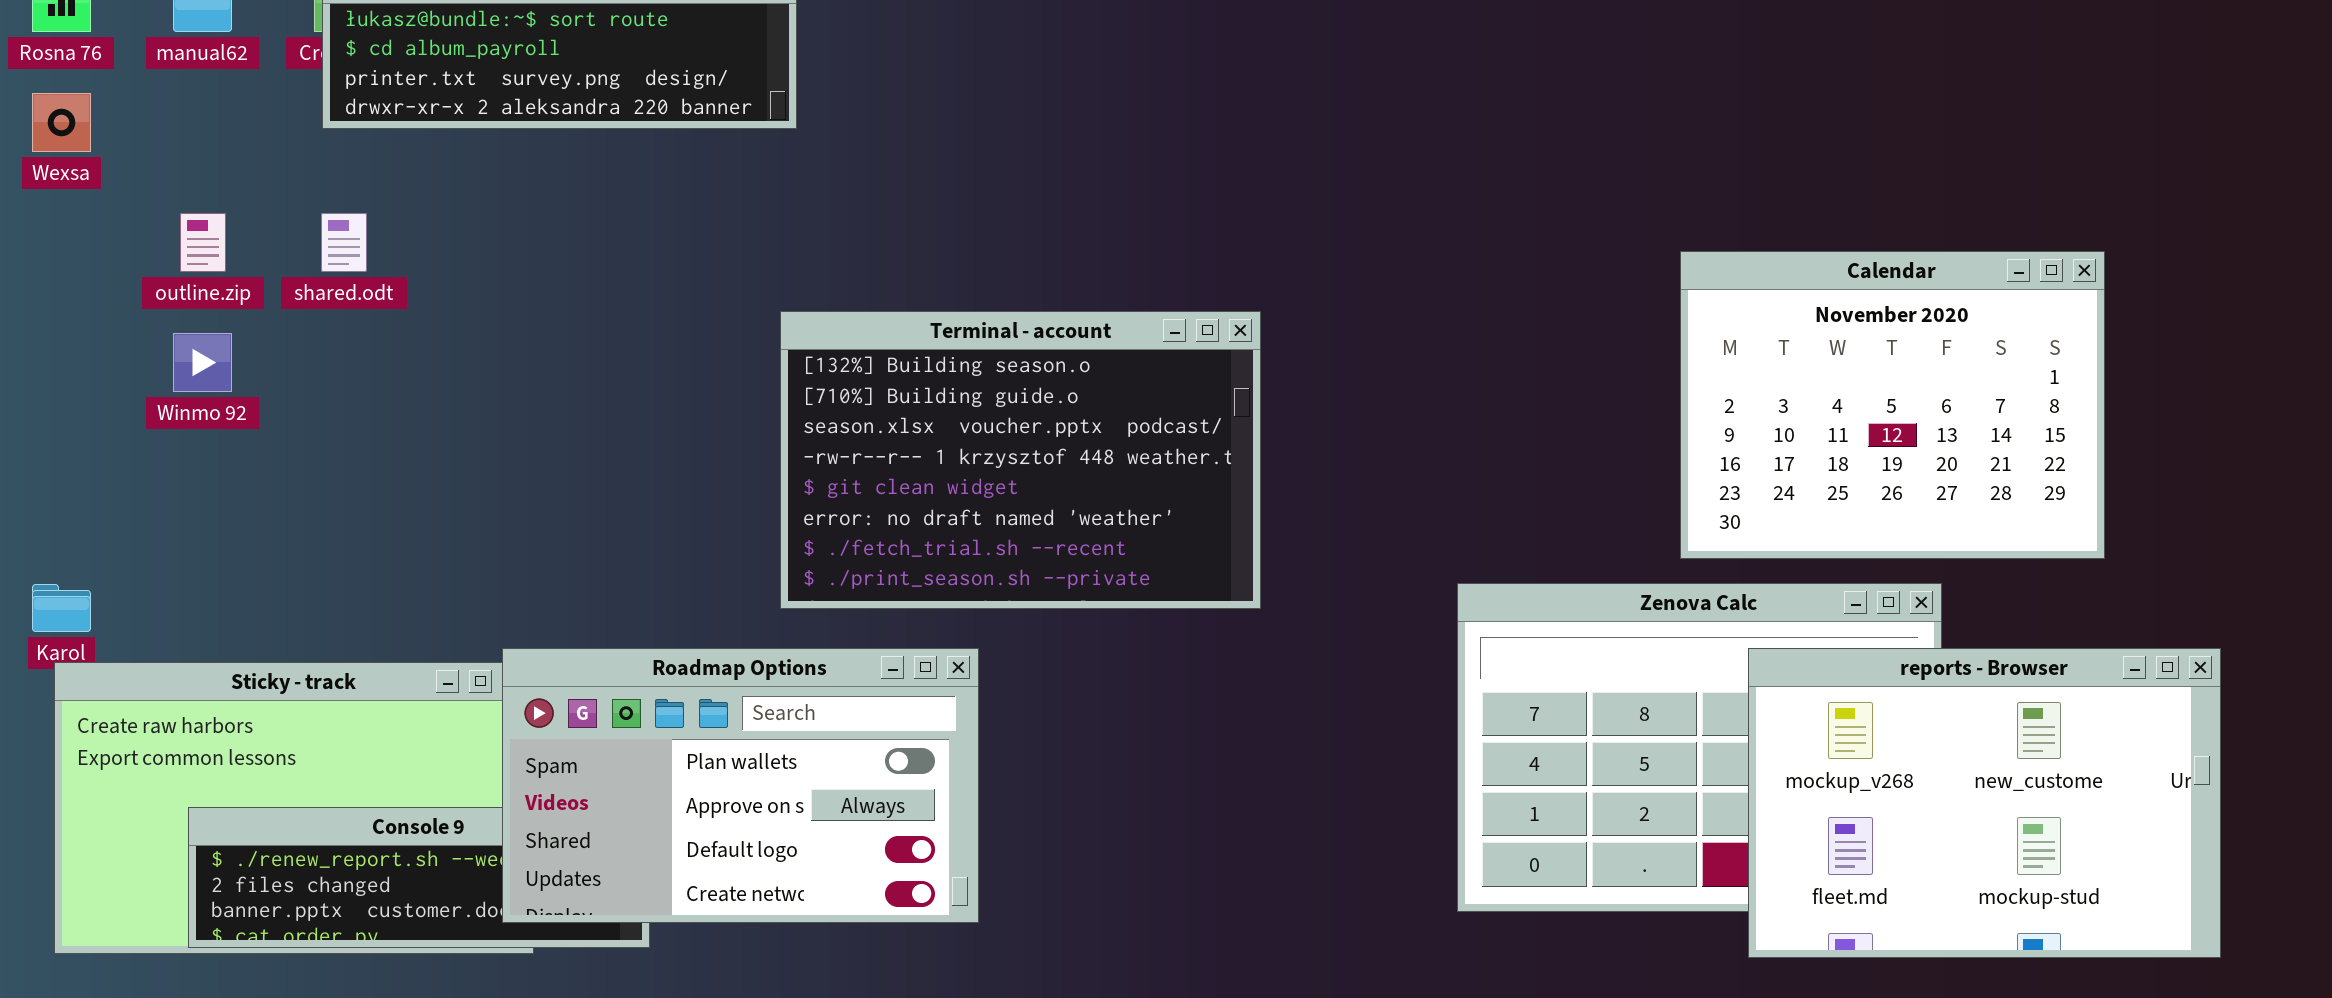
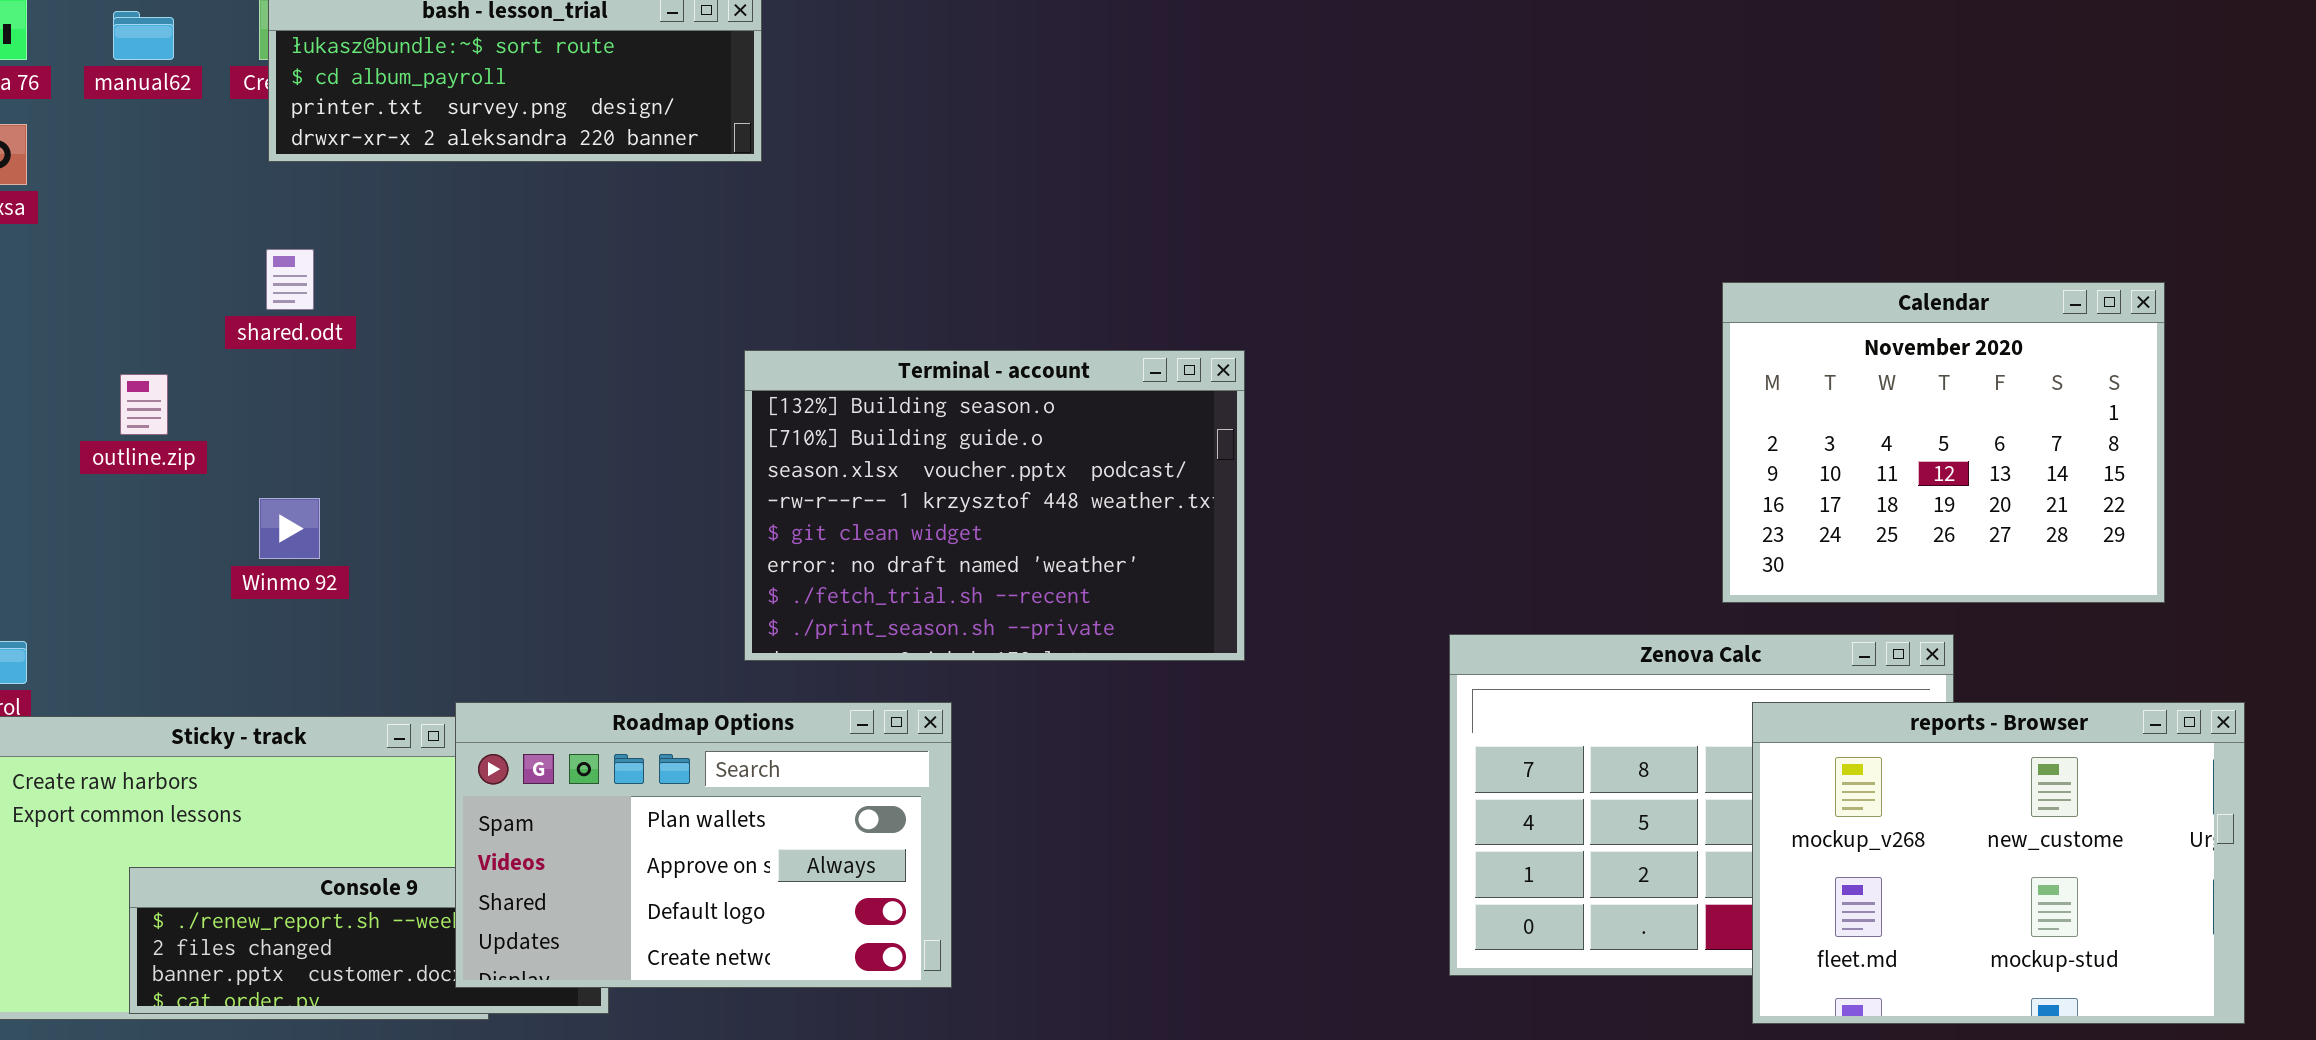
outline.zip: [180,213,226,272] -> [120,374,168,435], moved
Calendar: [1680,251,2105,559] -> [1722,282,2165,603], moved
Winmo 92: [173,333,232,392] -> [259,498,320,559], moved

